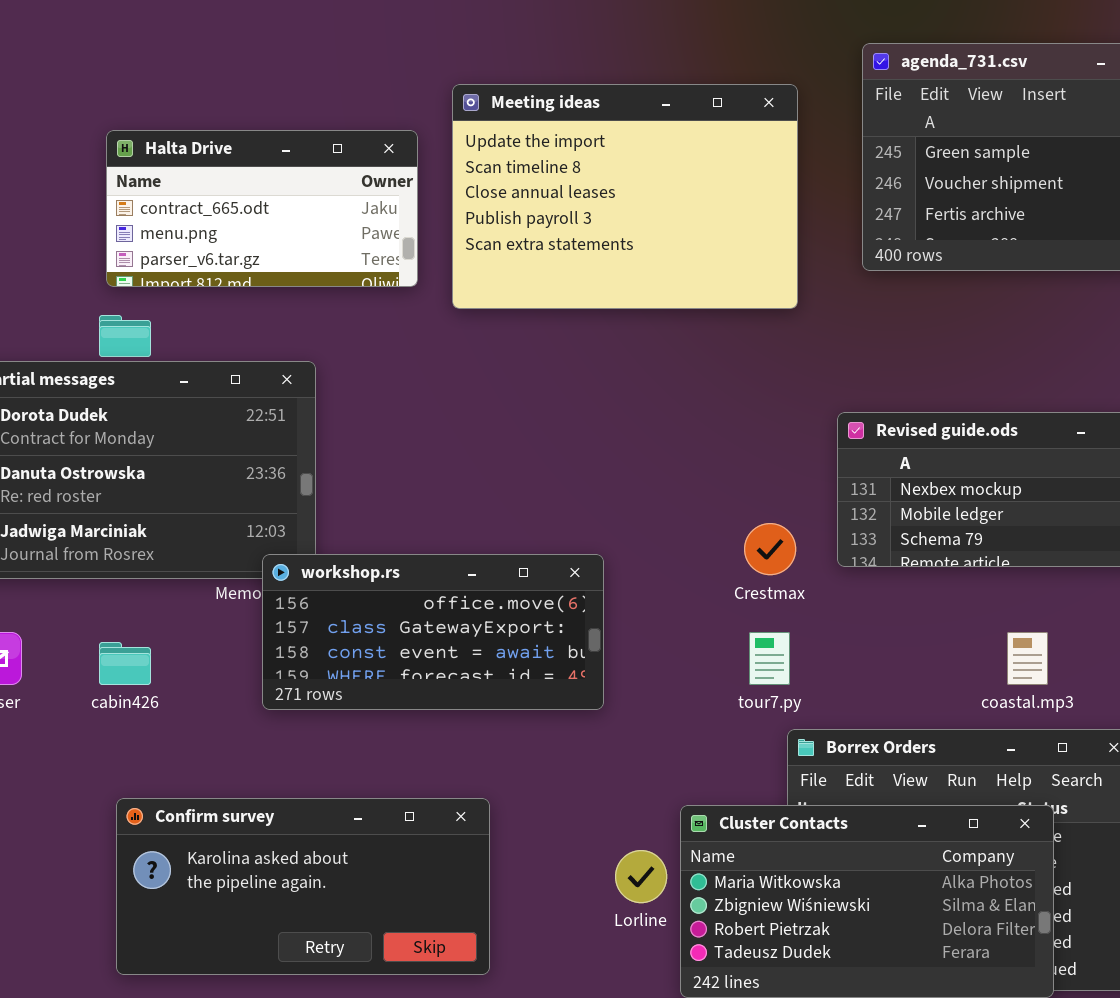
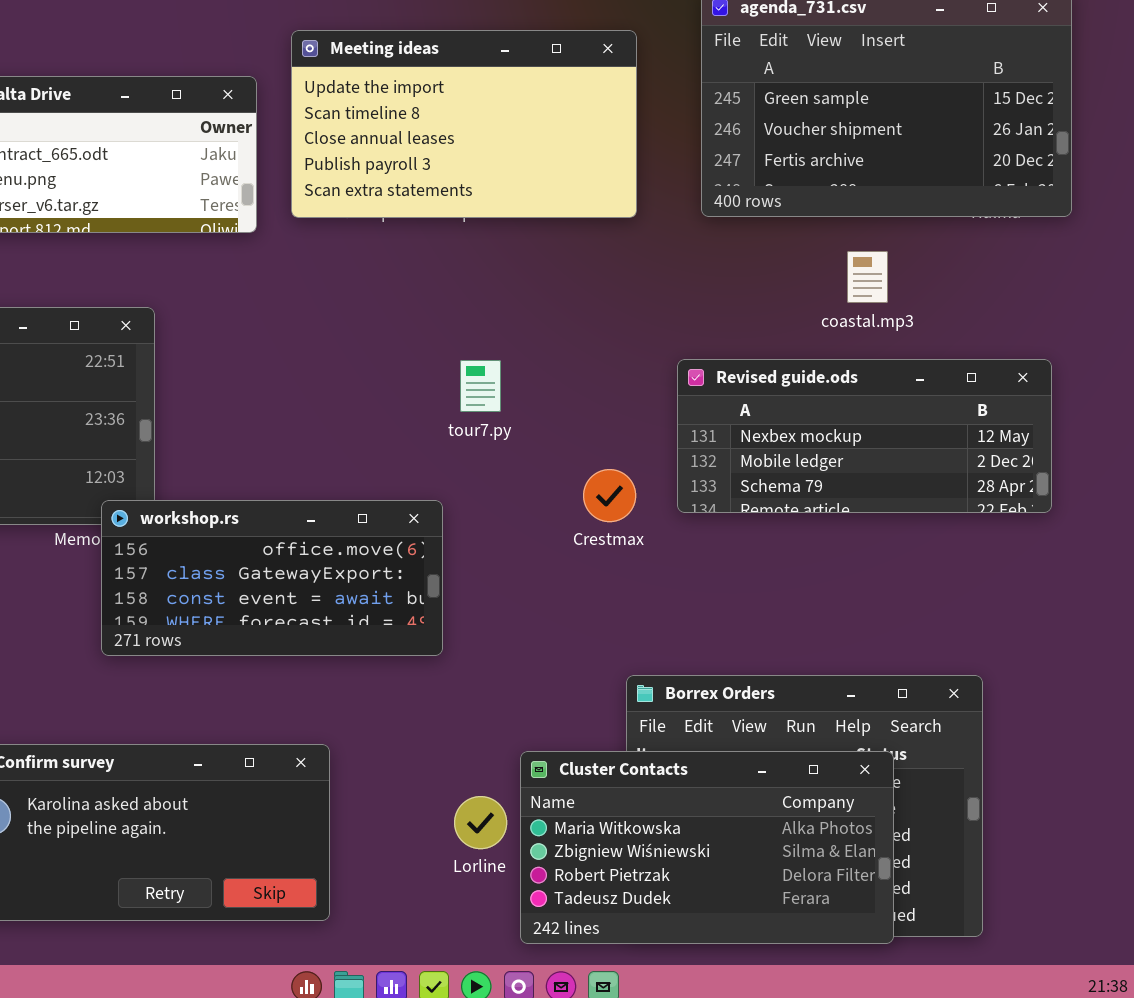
Meeting ideas: [452,84,798,309] -> [291,30,637,218], resized
tour7.py: [749,632,790,685] -> [460,360,501,412], moved
coastal.mp3: [1007,632,1048,685] -> [847,251,888,303], moved

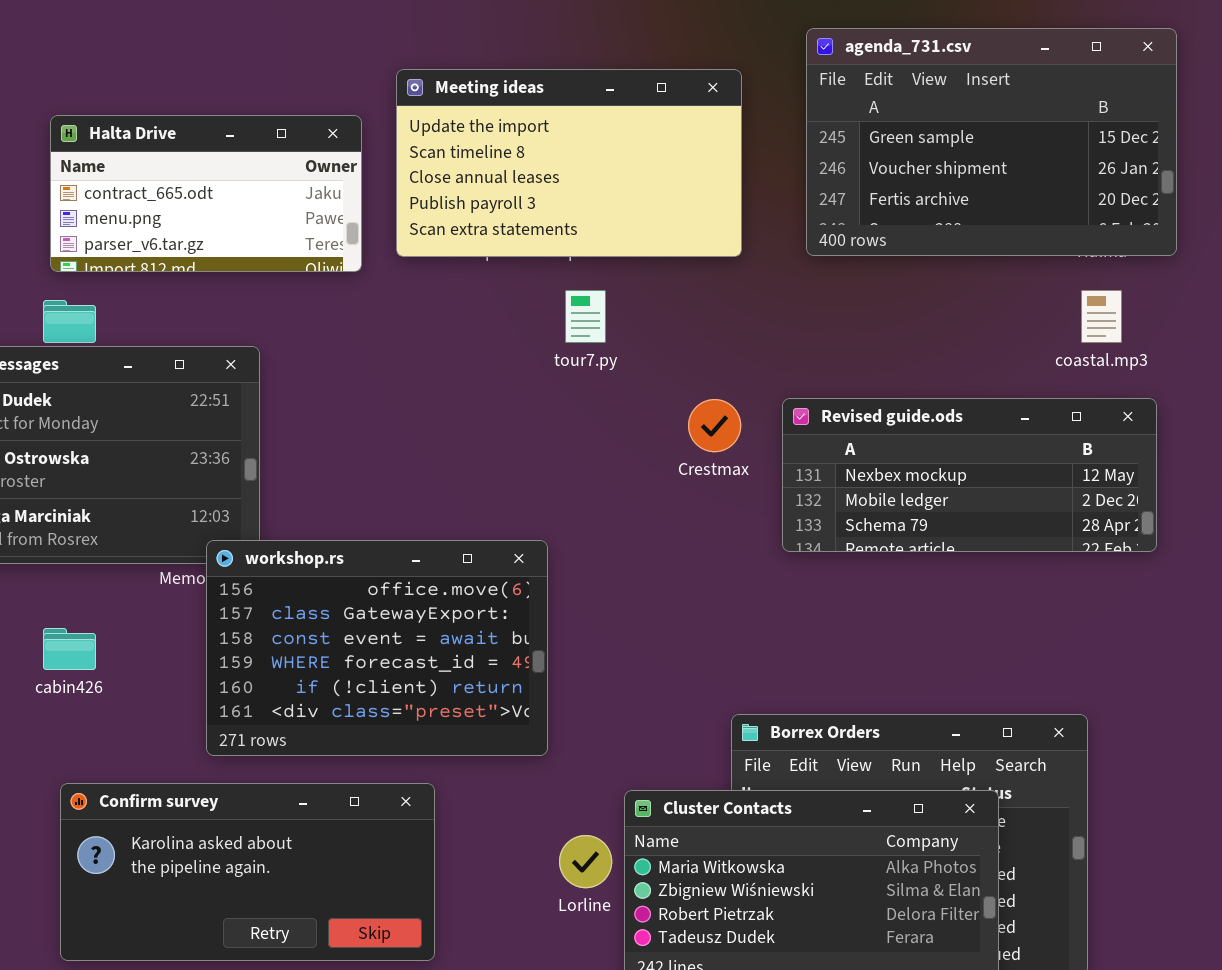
coastal.mp3: [847,251,888,303] -> [1081,290,1122,343], moved
tour7.py: [460,360,501,412] -> [565,290,606,343], moved
Crestmax: [583,469,636,522] -> [688,399,741,452], moved
workshop.rs: [101,500,443,656] -> [206,540,548,756], resized

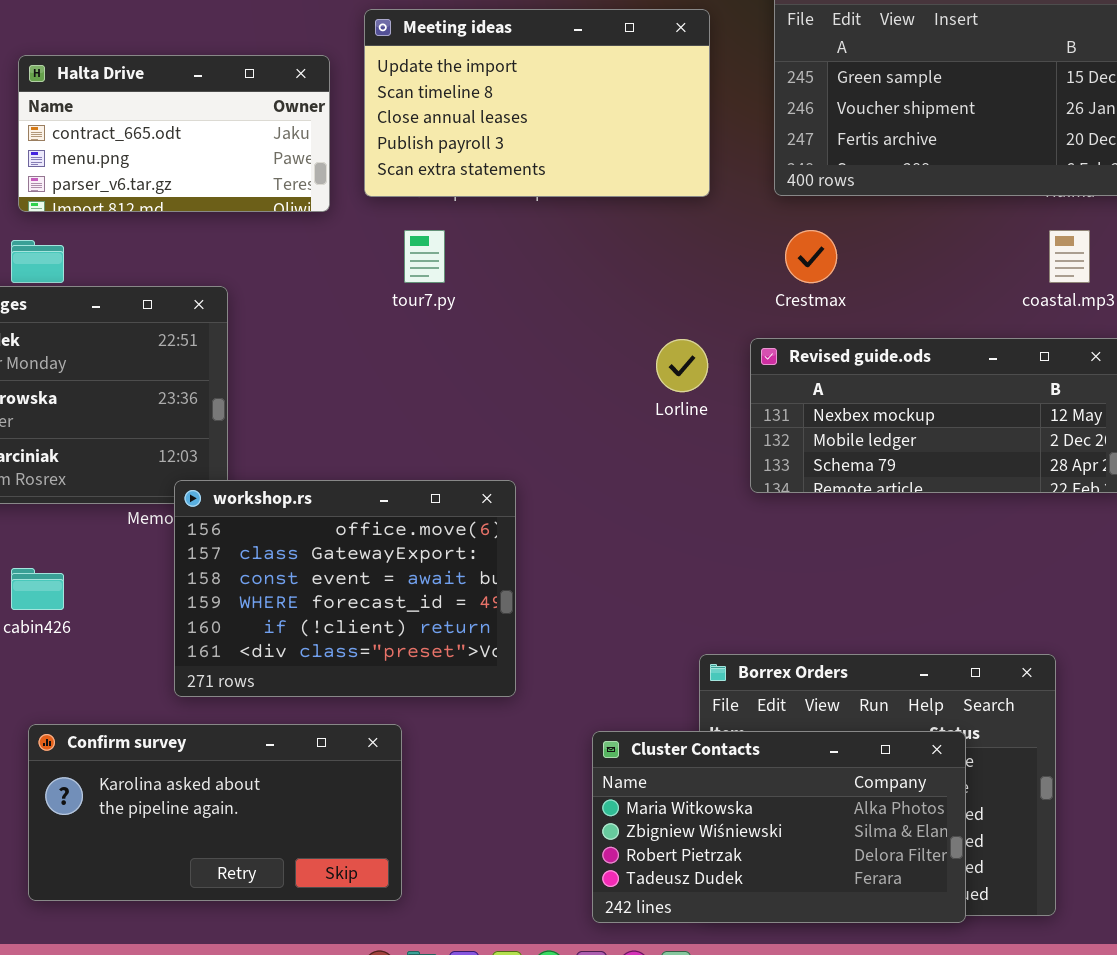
tour7.py: [565,290,606,343] -> [404,230,445,283], moved
Crestmax: [688,399,741,452] -> [785,230,837,283], moved
Lorline: [559,835,612,888] -> [656,339,708,392], moved

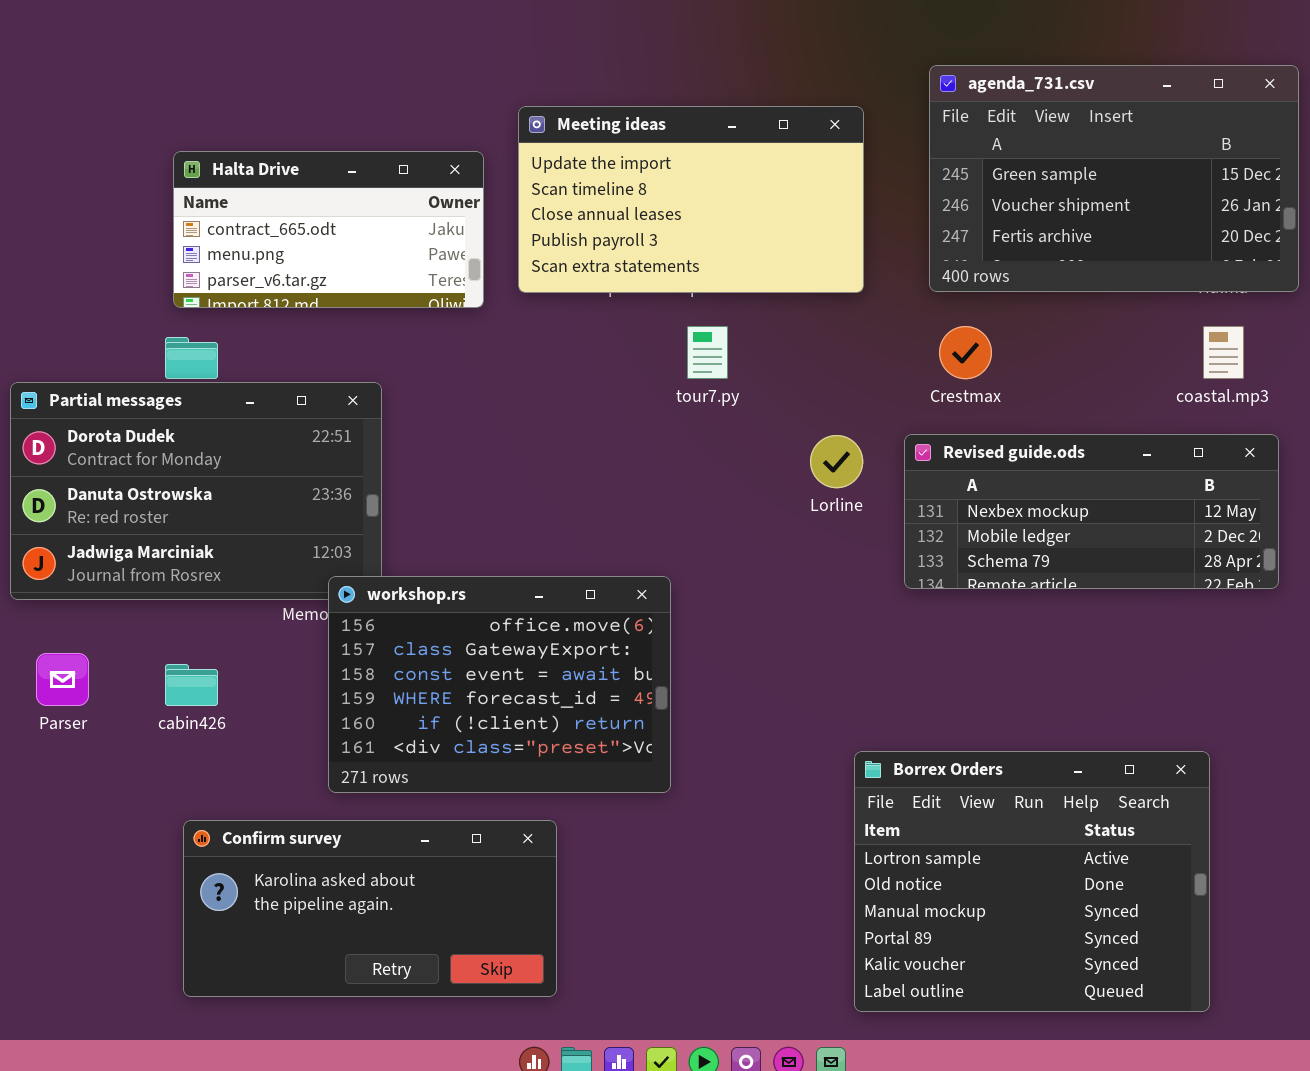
tour7.py: [404,230,445,283] -> [687,326,728,379], moved
Cluster Contacts: [592,731,966,923] -> none, closed

